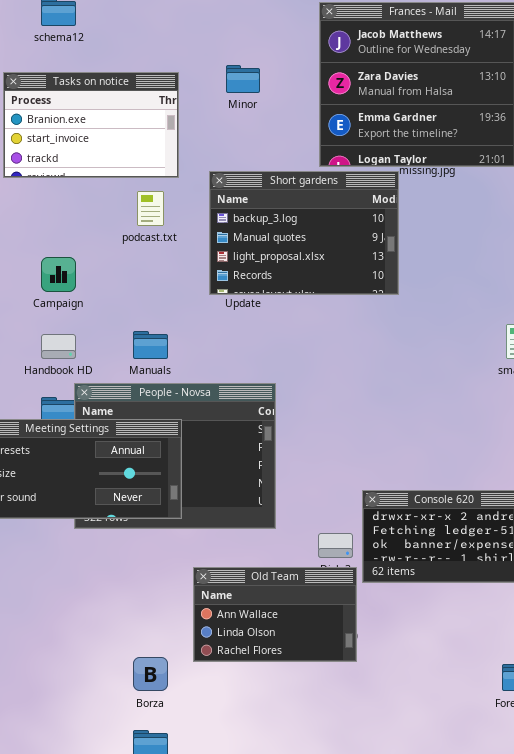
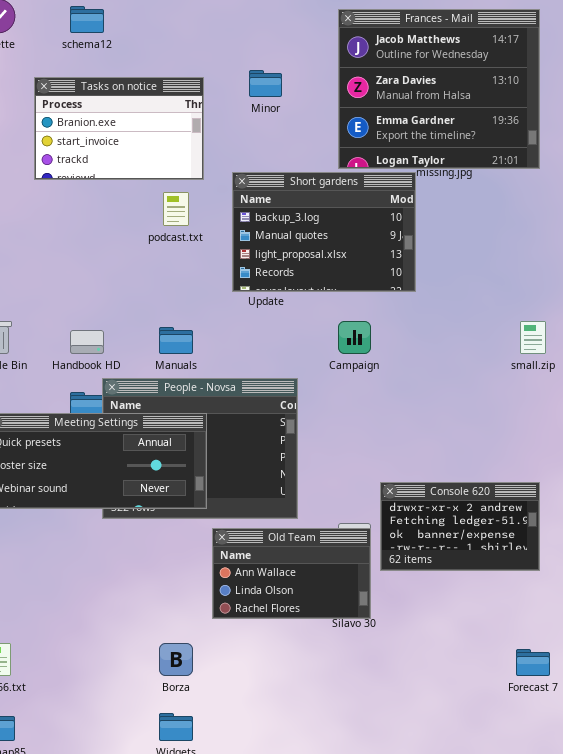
Campaign: [41,257,76,292] -> [338,321,371,354], moved
Old Team: [193,567,357,662] -> [212,528,371,619], moved

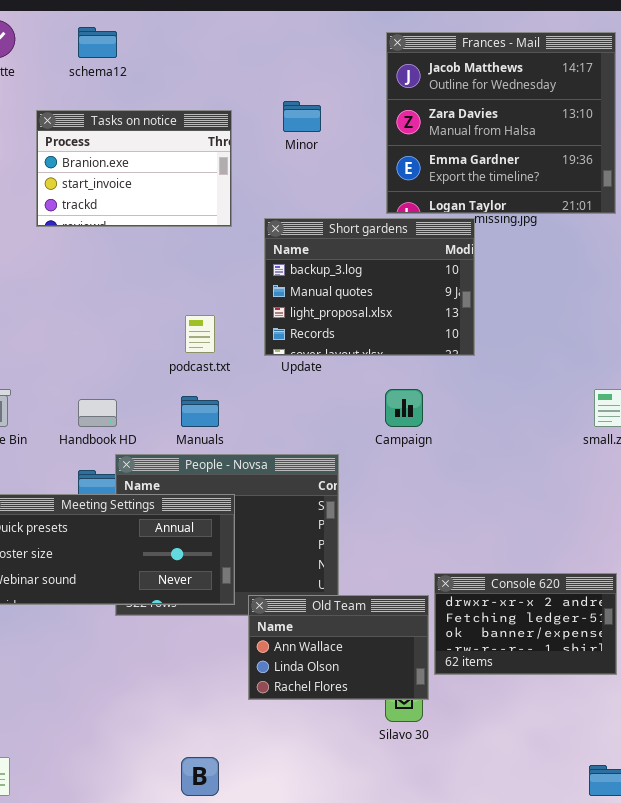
podcast.txt: [163,192,189,226] -> [185,315,215,353], moved
Old Team: [212,528,371,619] -> [248,595,429,700], moved

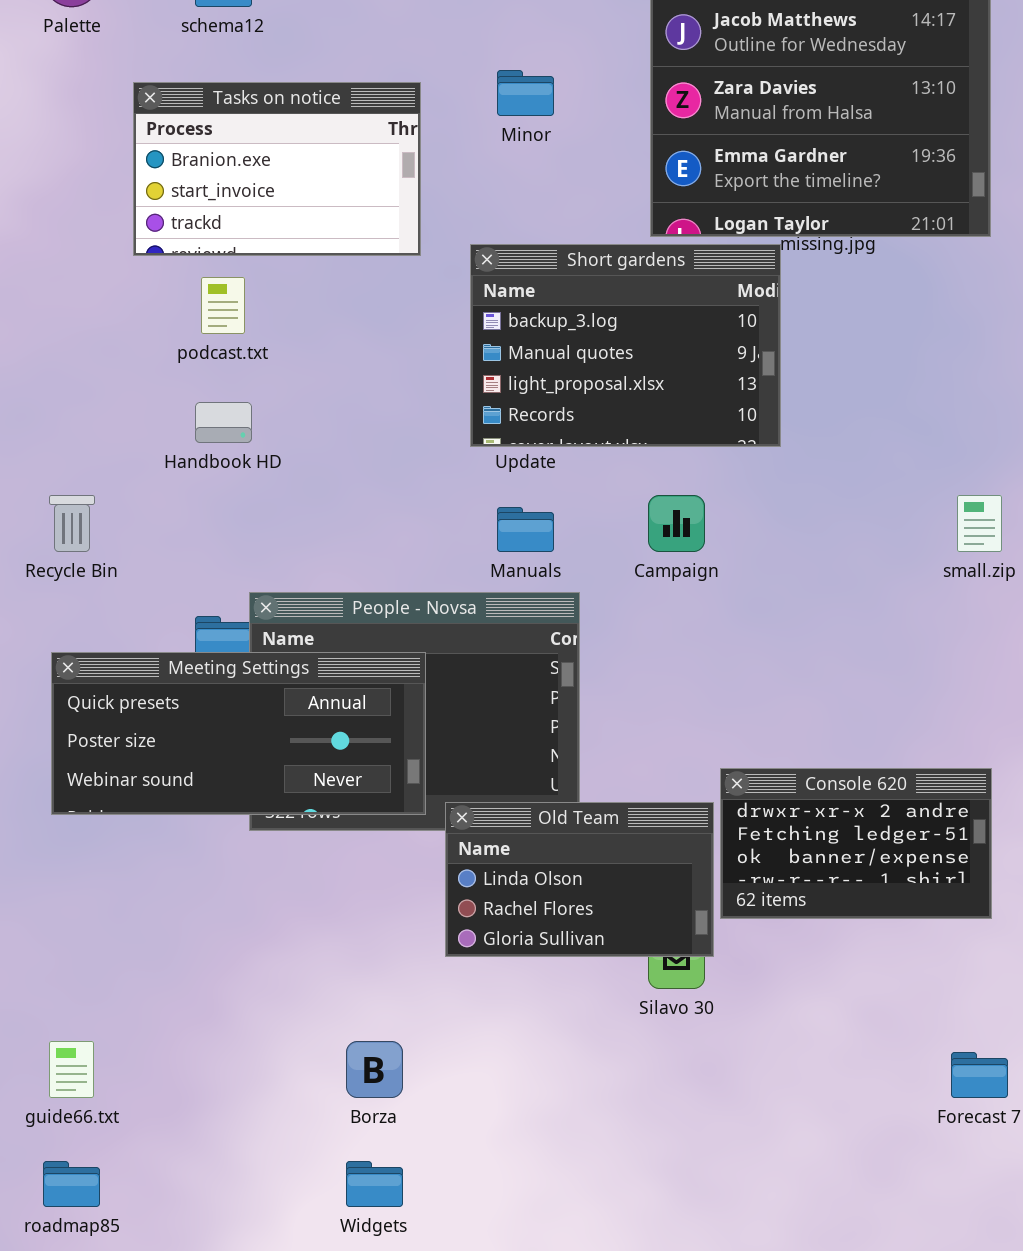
podcast.txt: [185,315,215,353] -> [201,277,245,334], moved
Manuals: [181,396,219,427] -> [497,507,554,552], moved
Handbook HD: [78,399,117,427] -> [195,402,252,443], moved
Old Team: [248,595,429,700] -> [445,802,714,957], scrolled down 1 row

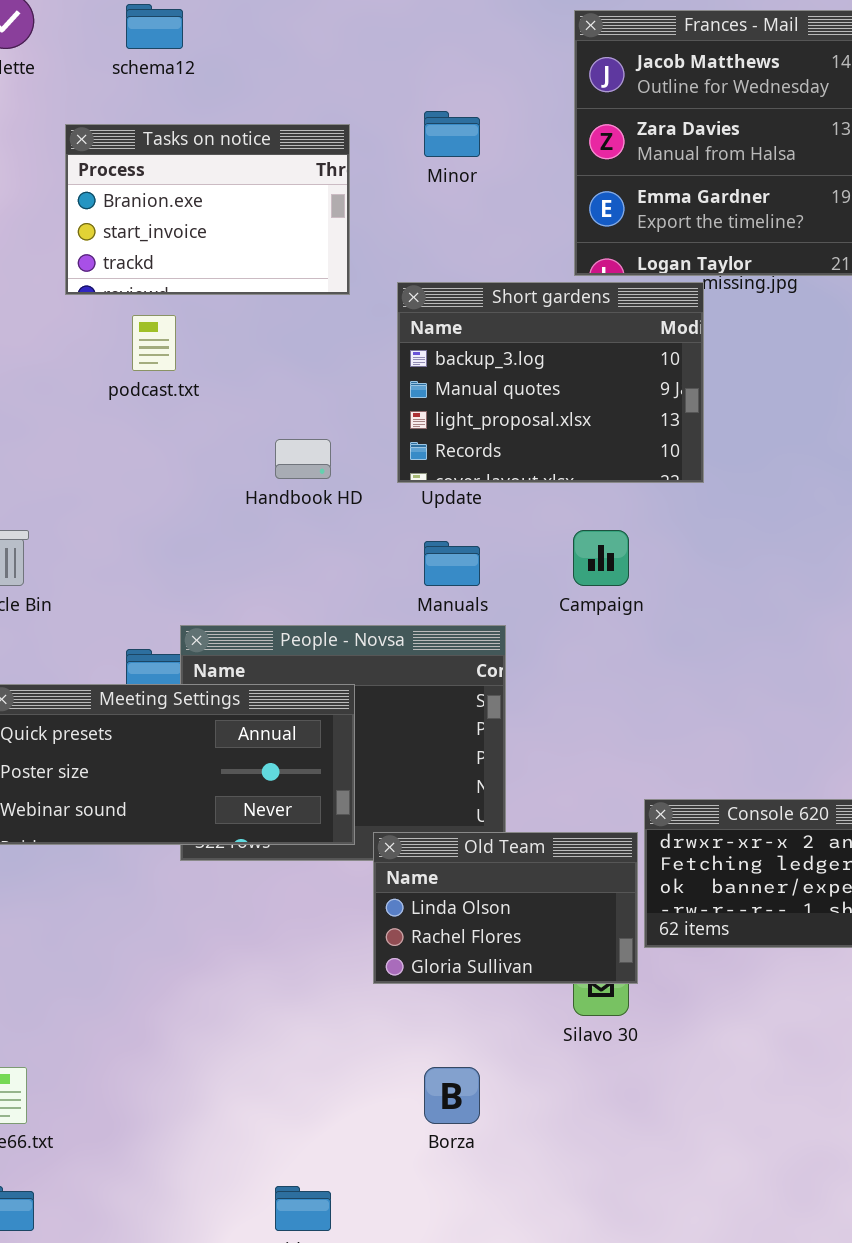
Handbook HD: [195,402,252,443] -> [275,439,331,479], moved
Borza: [346,1041,403,1098] -> [424,1067,480,1124], moved

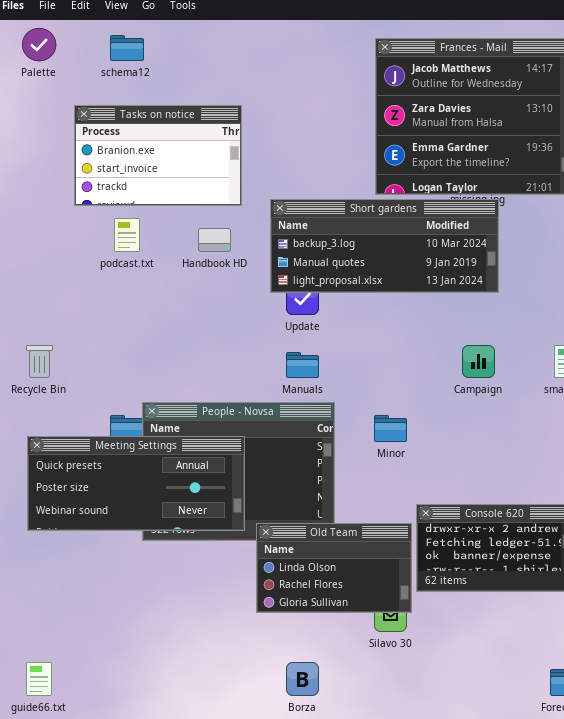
Minor: [424,111,480,157] -> [374,415,407,442], moved
Short gardens: [397,282,704,483] -> [270,199,499,293], resized
Handbook HD: [275,439,331,479] -> [198,228,231,252], moved
Campaign: [573,530,629,586] -> [462,345,495,378], moved

